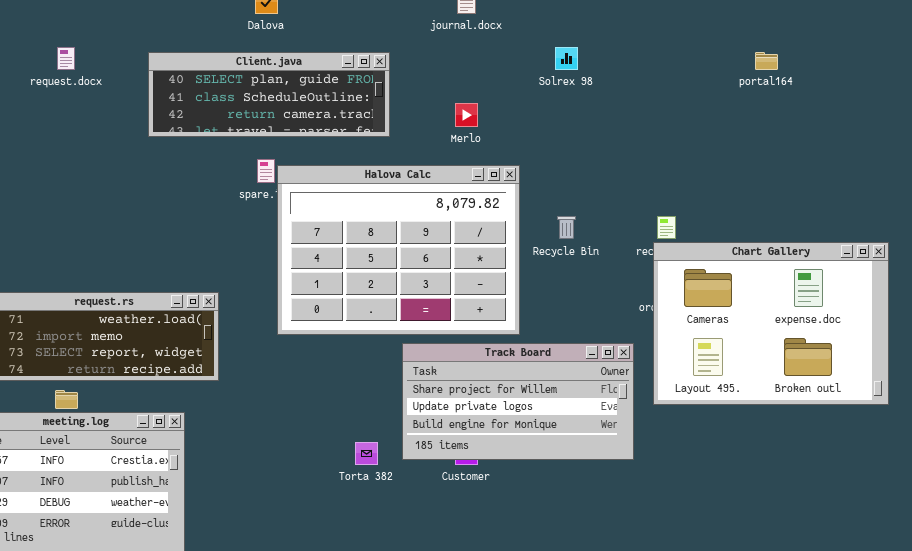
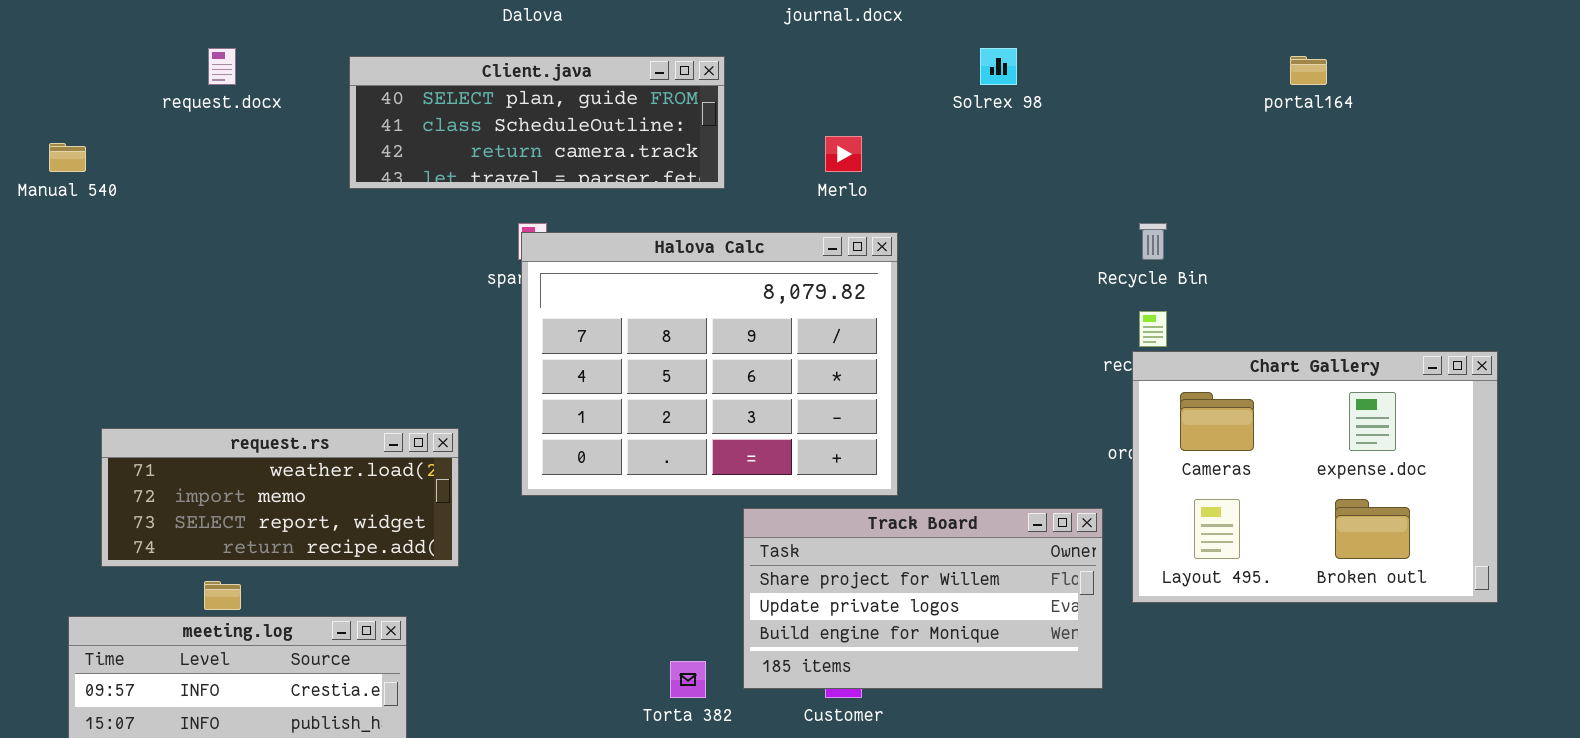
Halova Calc: [277,165,520,335] -> [521,232,898,496], moved
Recycle Bin: [557,216,576,239] -> [1139,223,1167,260], moved

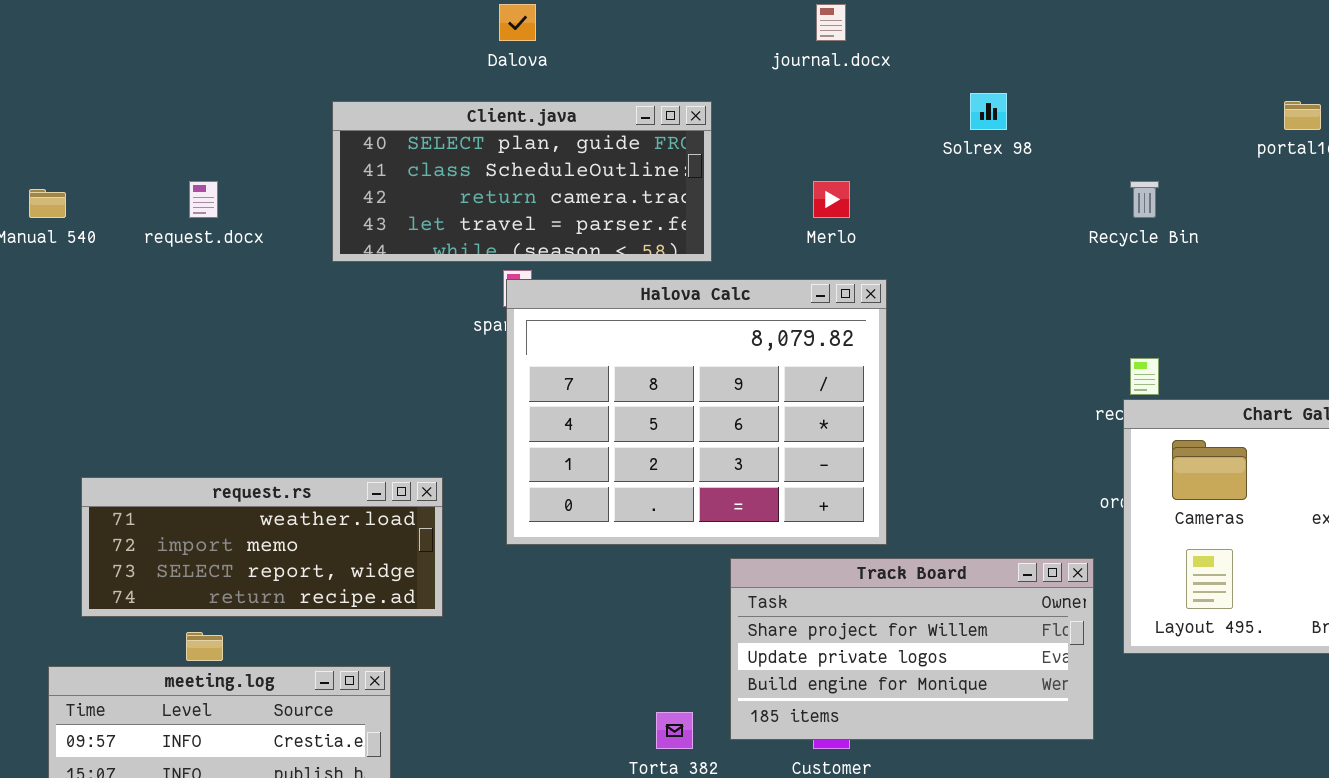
request.docx: [208,48,236,85] -> [189,181,218,218], moved
Client.java: [349,56,725,189] -> [332,101,712,262], resized
Recycle Bin: [1139,223,1167,260] -> [1130,181,1159,218], moved

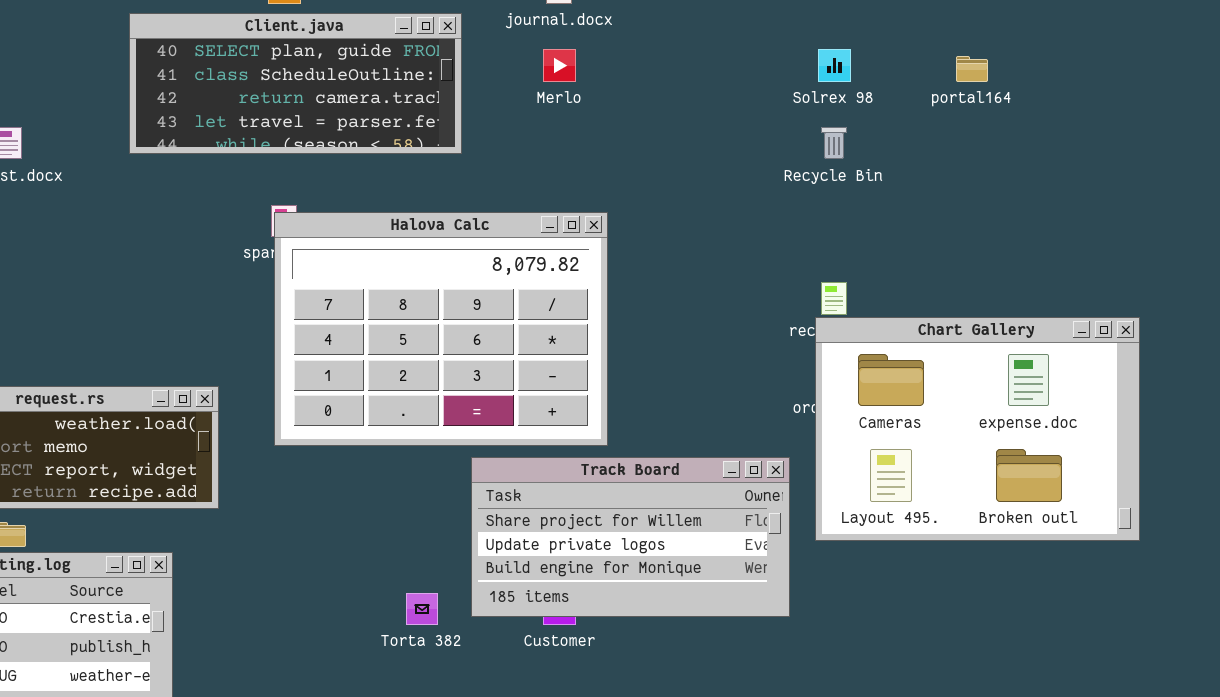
Solrex 98: [970,93,1007,130] -> [818,49,851,82], moved
Client.java: [332,101,712,262] -> [129,13,462,154], moved
Merlo: [813,181,850,218] -> [543,49,576,82], moved

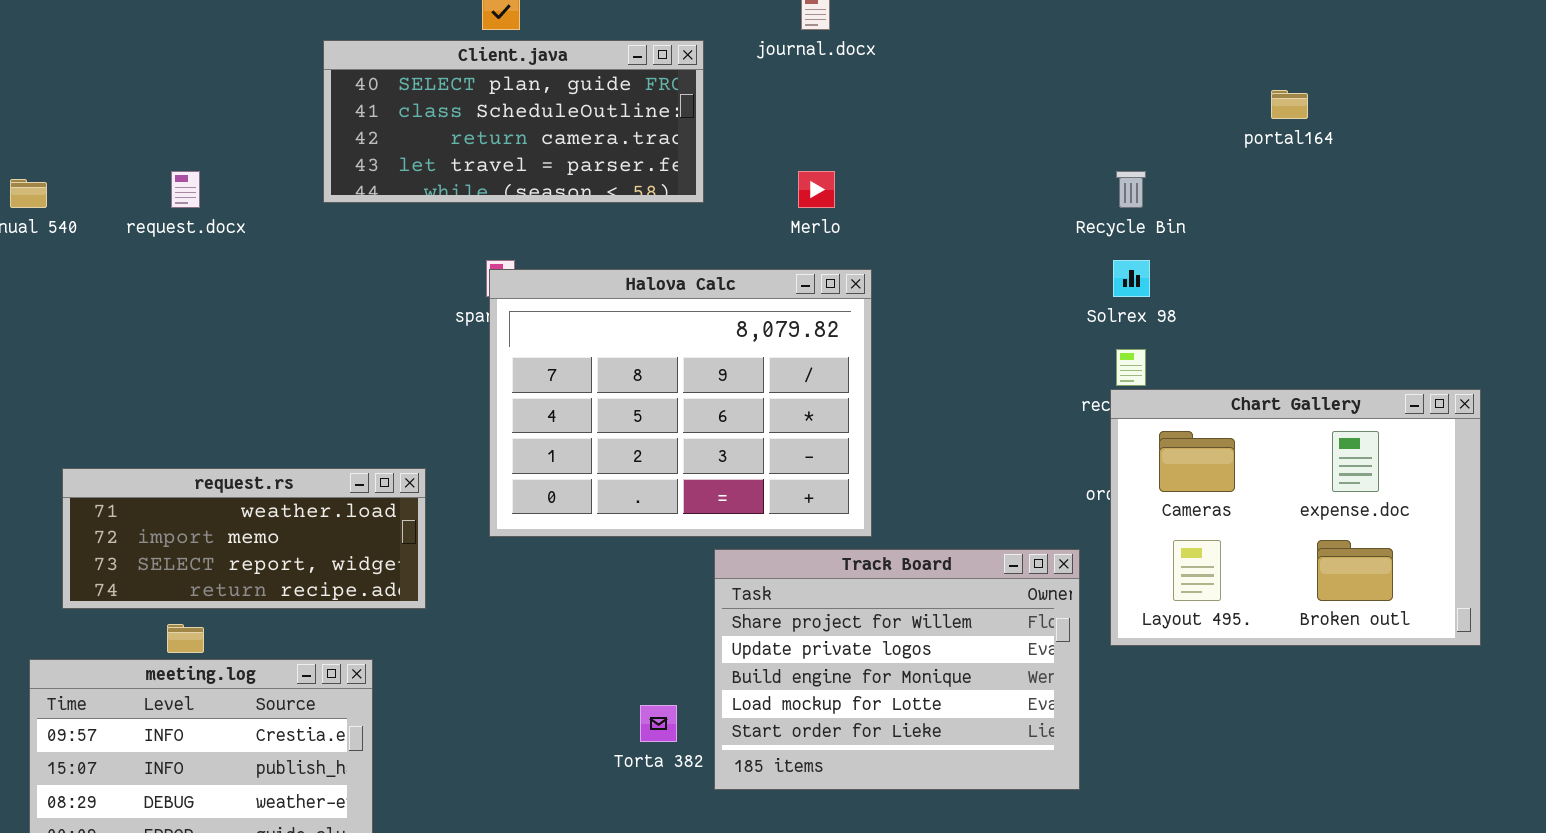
Merlo: [543,49,576,82] -> [798,171,835,208], moved
Solrex 98: [818,49,851,82] -> [1113,260,1150,297], moved
Track Board: [471,457,790,617] -> [714,549,1080,790], resized

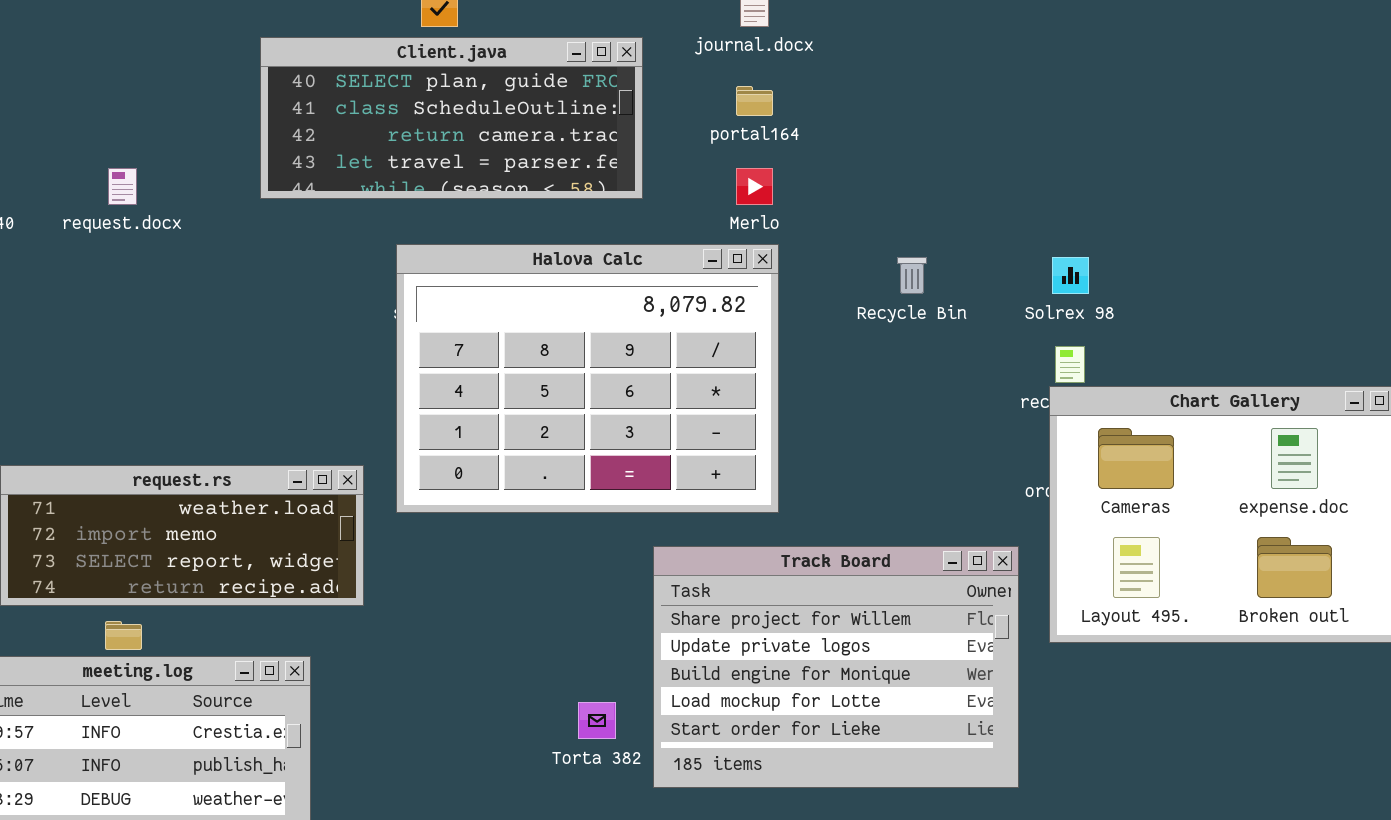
portal164: [1271,90,1308,119] -> [736,86,773,116], moved
Recycle Bin: [1116,171,1146,208] -> [897,257,927,294], moved
Halova Calc: [489,269,872,537] -> [396,244,779,513], moved

